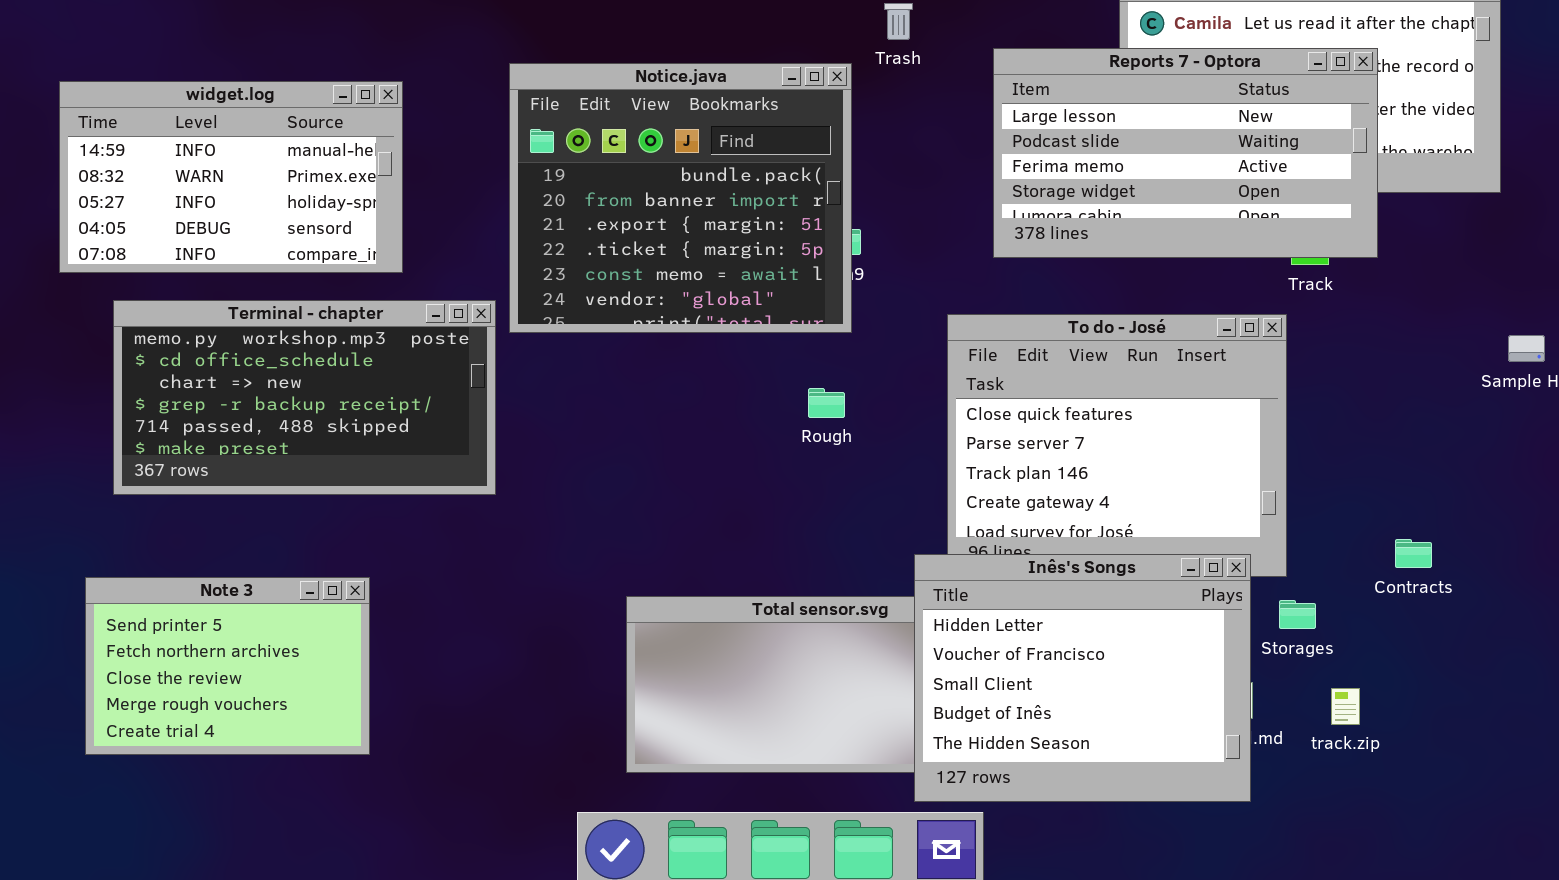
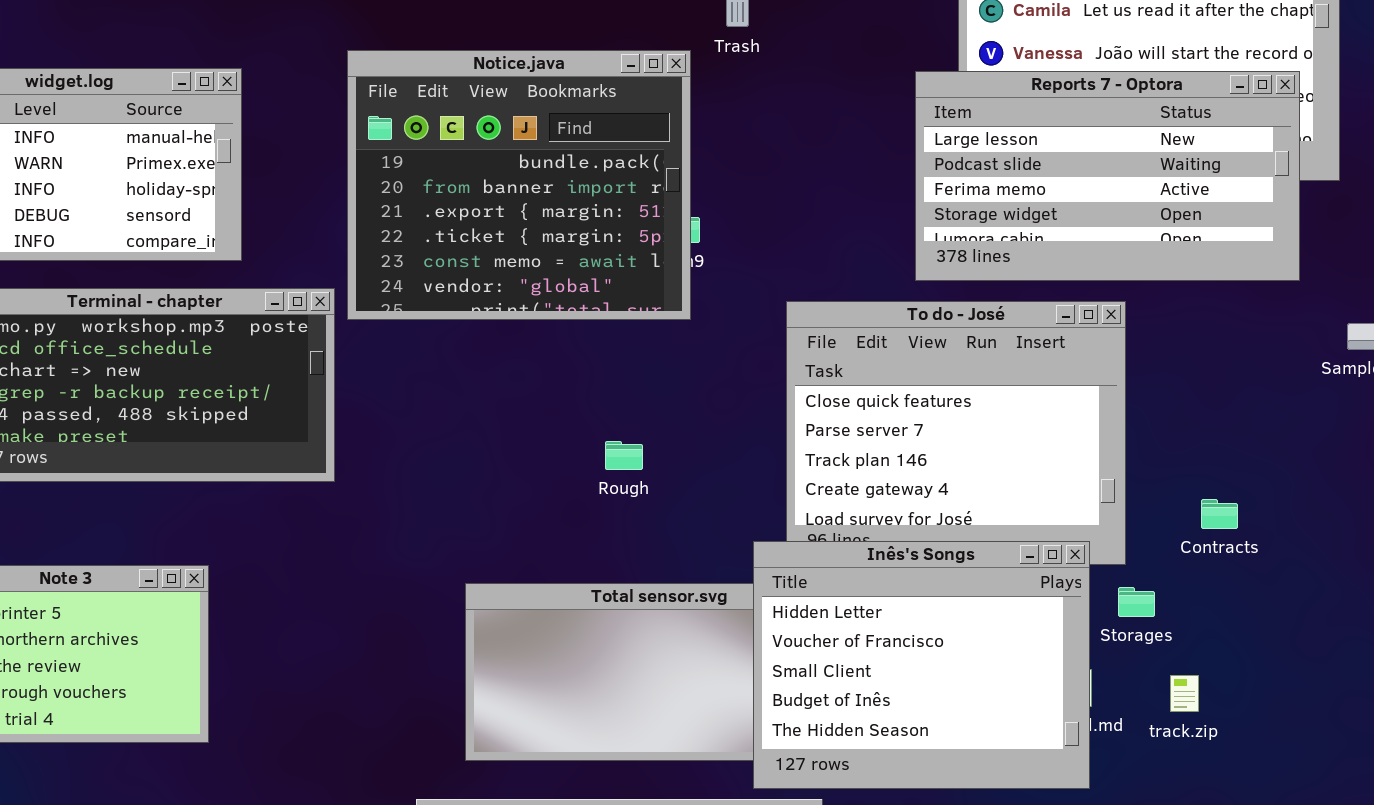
Reports 7 - Optora: [993,48,1378,258] -> [915,71,1300,281], moved
Rough: [808,388,845,418] -> [605,441,643,470], moved
Contracts: [1395,539,1432,568] -> [1201,499,1238,529], moved

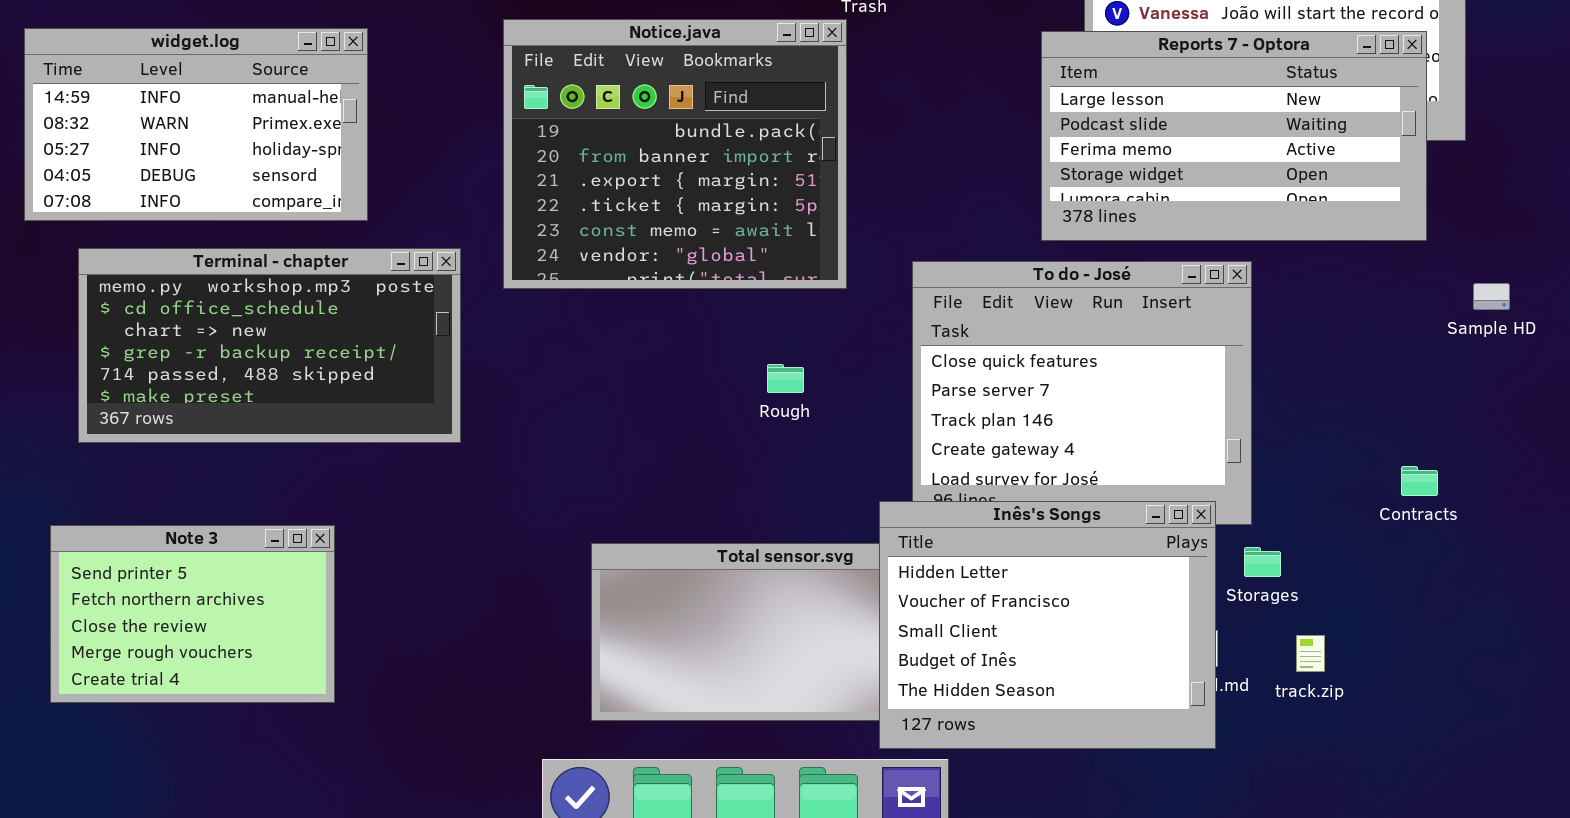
Notice.java: [347,50,691,320] -> [503,19,847,289], moved
Rough: [605,441,643,470] -> [767,364,804,393], moved
Contracts: [1201,499,1238,529] -> [1401,466,1438,496], moved

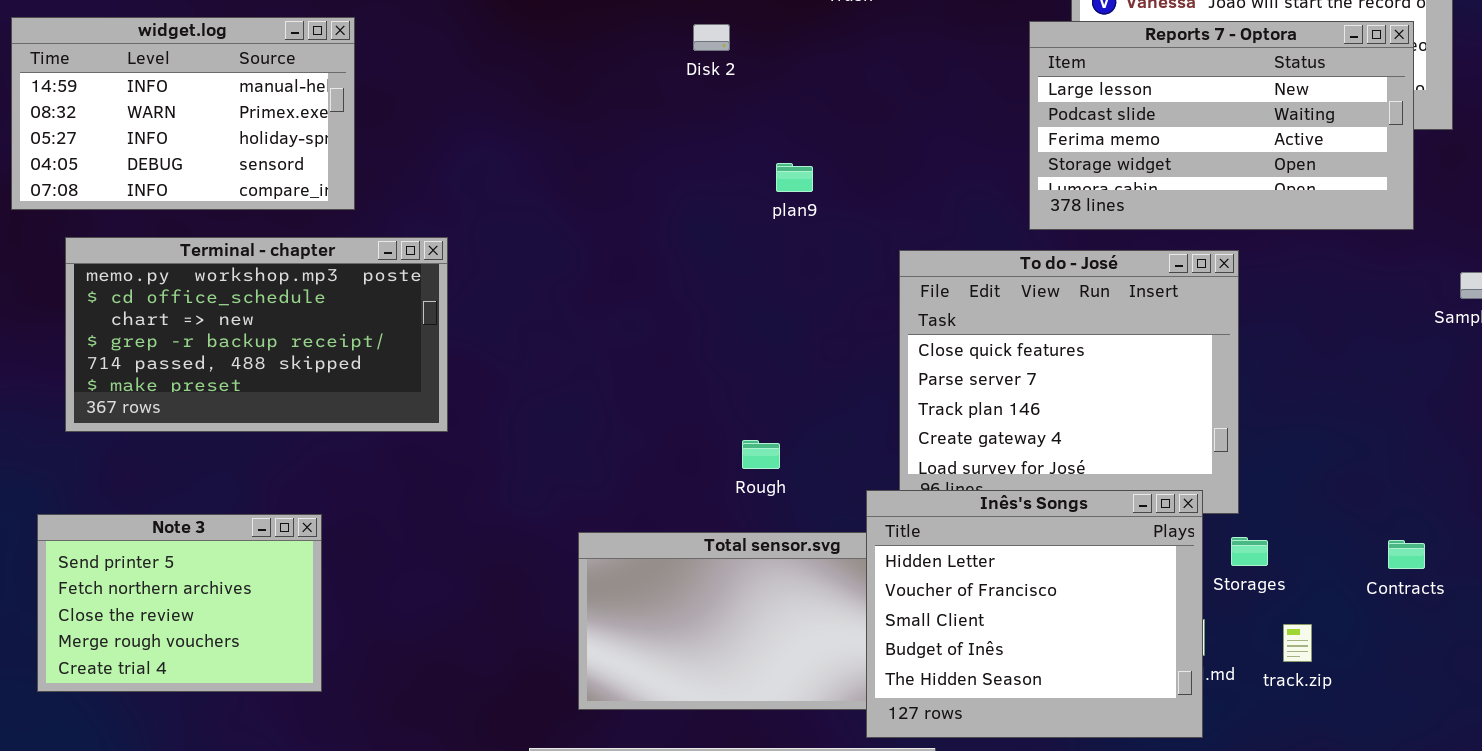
Notice.java: [503,19,847,289] -> none, closed
Rough: [767,364,804,393] -> [742,440,780,469], moved
Contracts: [1401,466,1438,496] -> [1388,540,1425,569], moved

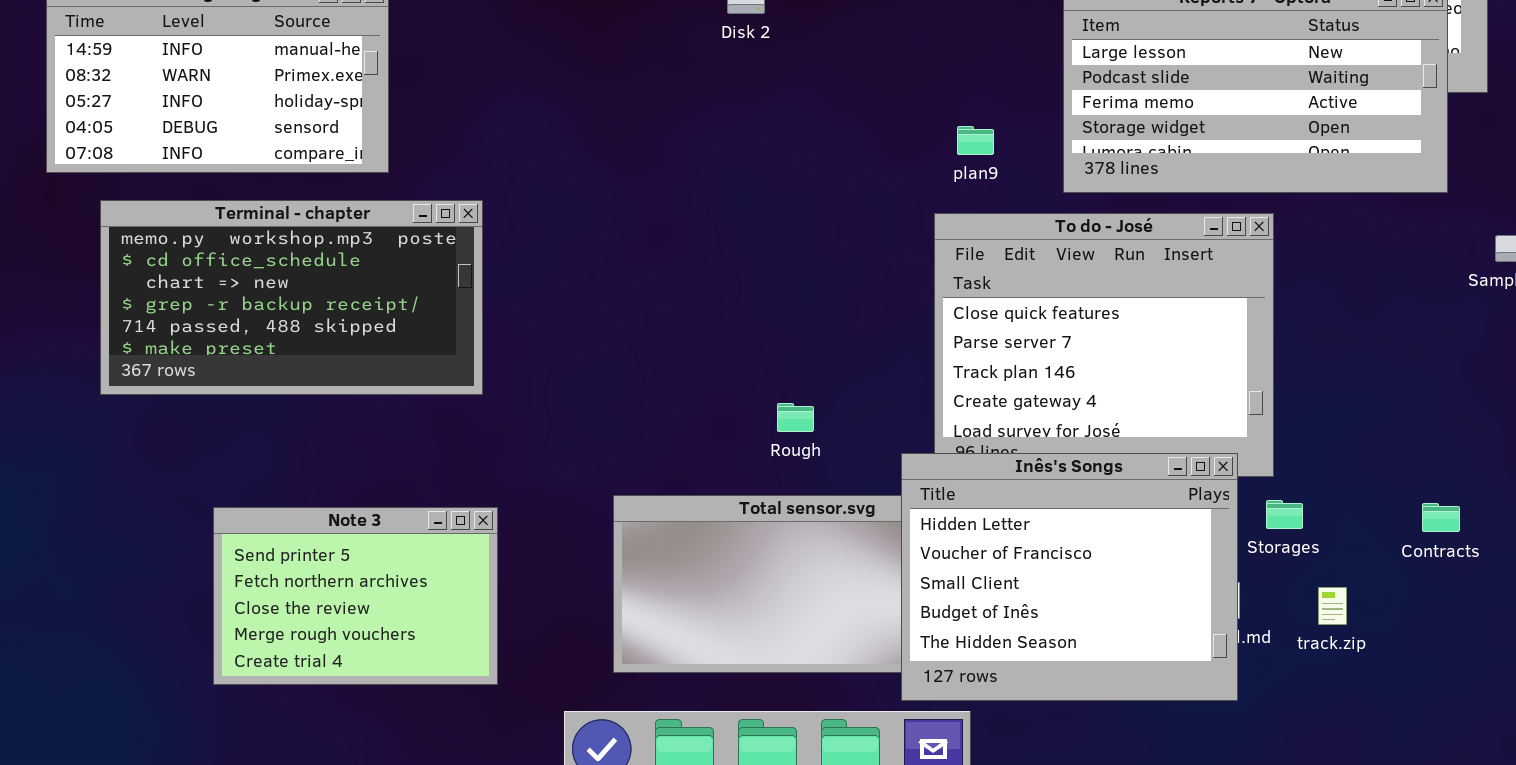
plan9: [776,163,813,192] -> [957,126,994,155], moved
Note 3: [37,514,322,692] -> [213,507,498,685], moved

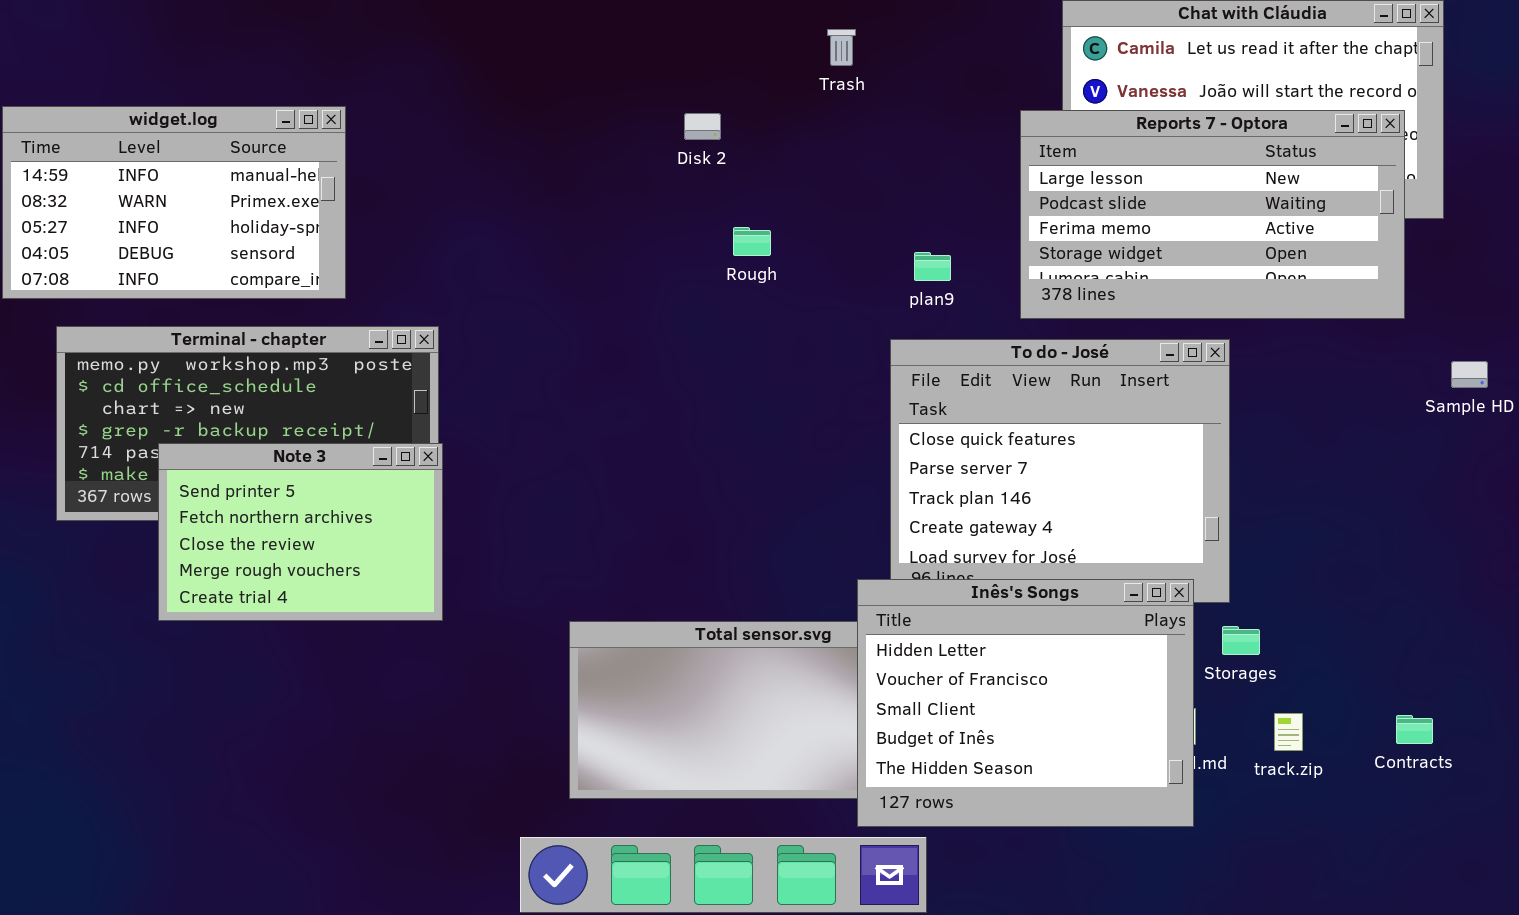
Rough: [777,403,814,432] -> [733,227,771,256], moved
Contracts: [1422,503,1460,532] -> [1396,715,1433,744], moved
Note 3: [213,507,498,685] -> [158,443,443,621], moved

